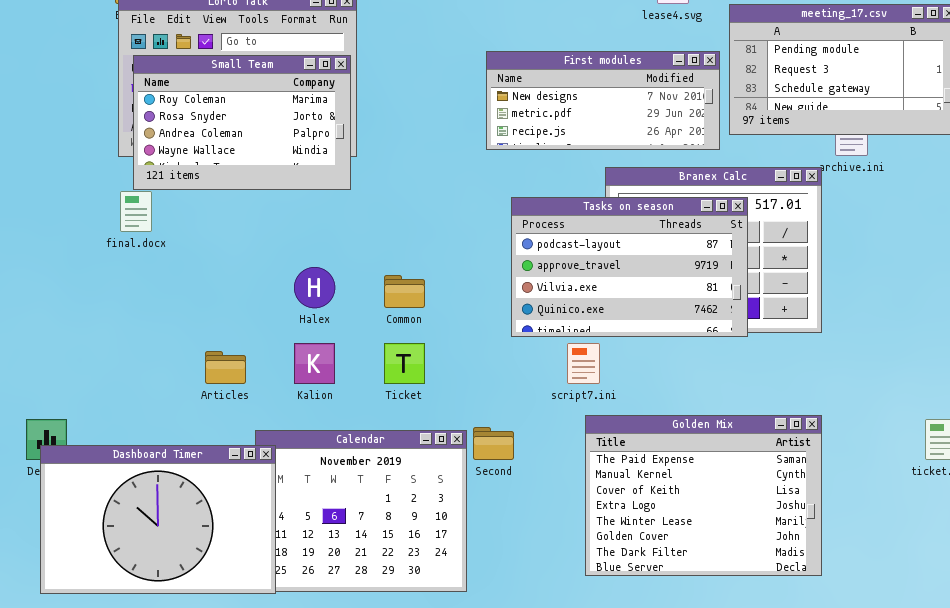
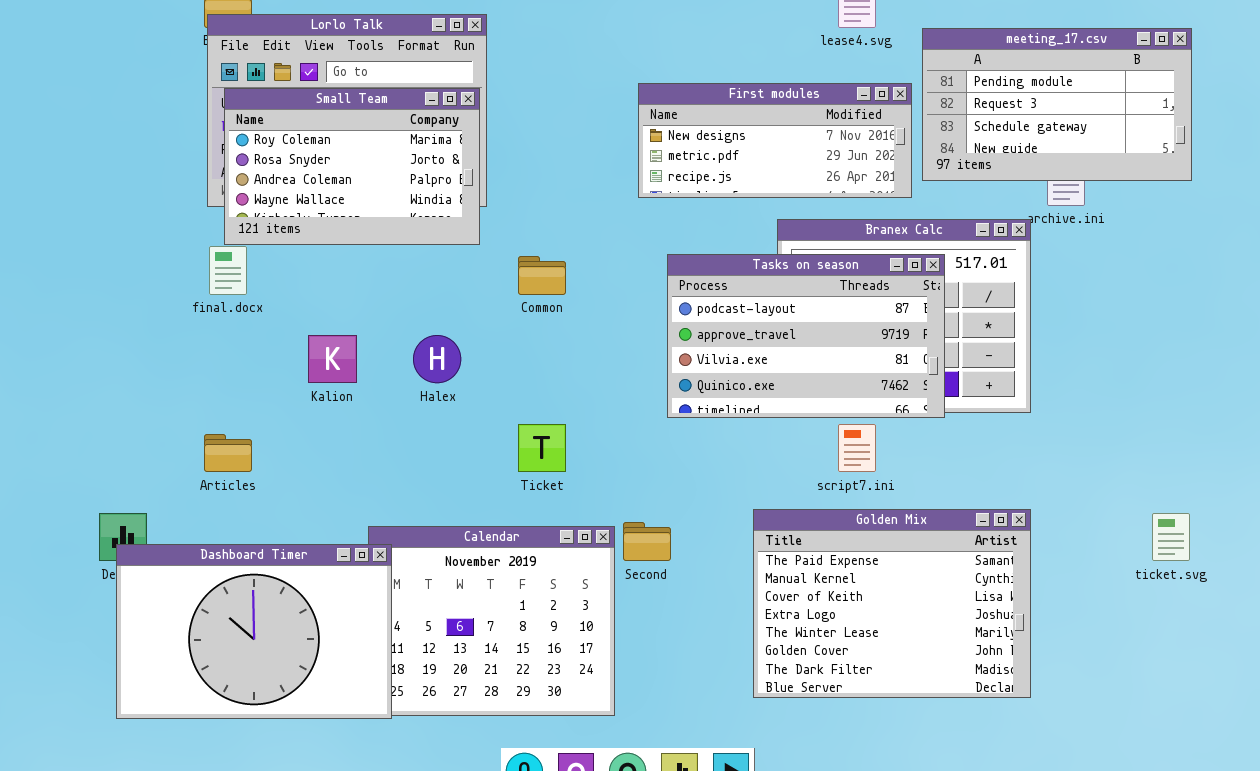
Common: [384,275,425,308] -> [518,256,566,295], moved
Kalion: [294,343,335,384] -> [308,335,357,383], moved
script7.ini: [567,343,600,384] -> [838,424,876,472], moved
Articles: [205,351,246,384] -> [204,434,252,472], moved

